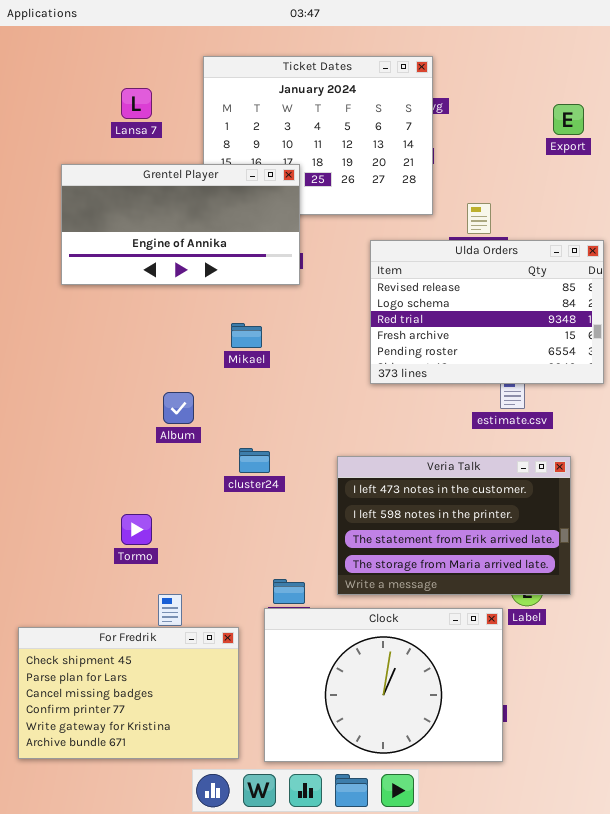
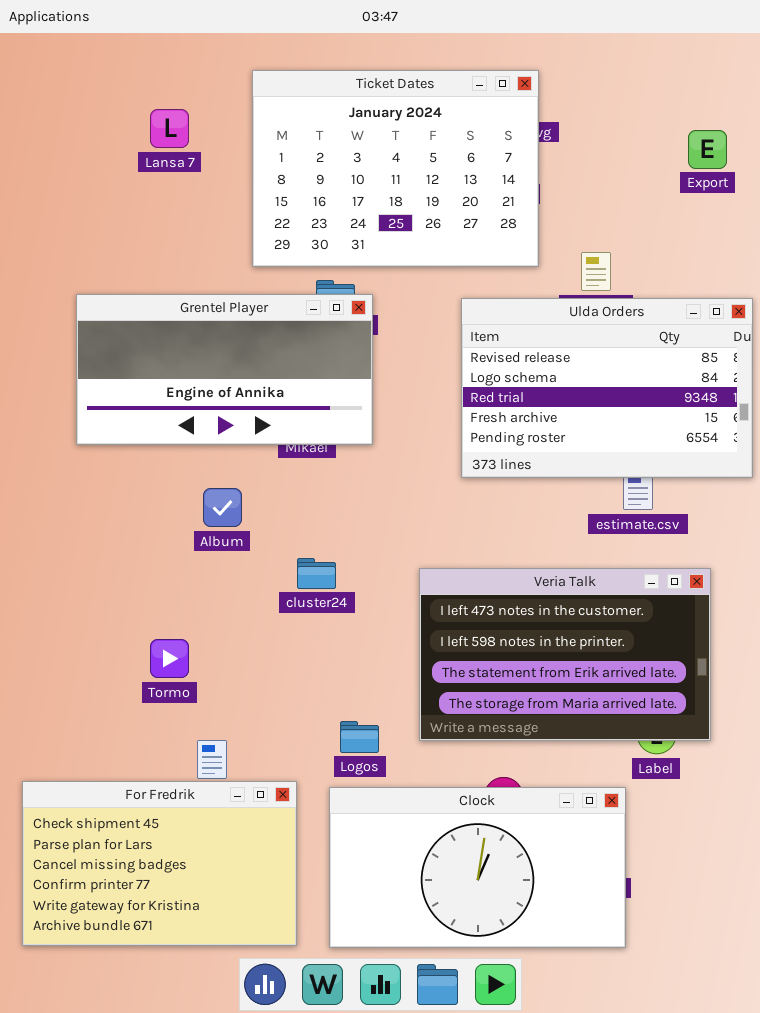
Grentel Player: [61,164,300,285] -> [76,294,373,445], moved
Clock: [264,608,503,762] -> [329,787,626,948], resized

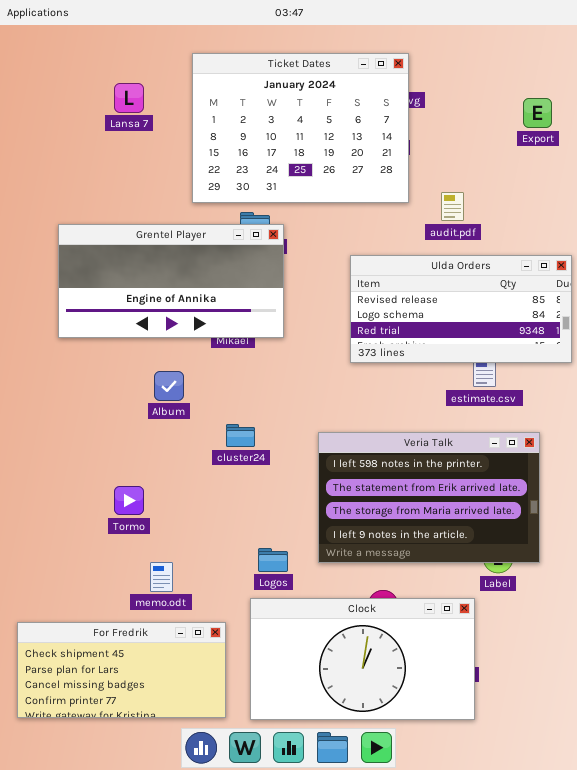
Ulda Orders: [461,298,753,478] -> [350,255,572,363], resized
Veria Talk: [419,568,711,741] -> [318,432,540,563], scrolled down 1 row
For Fredrik: [22,781,297,946] -> [17,622,226,718], resized

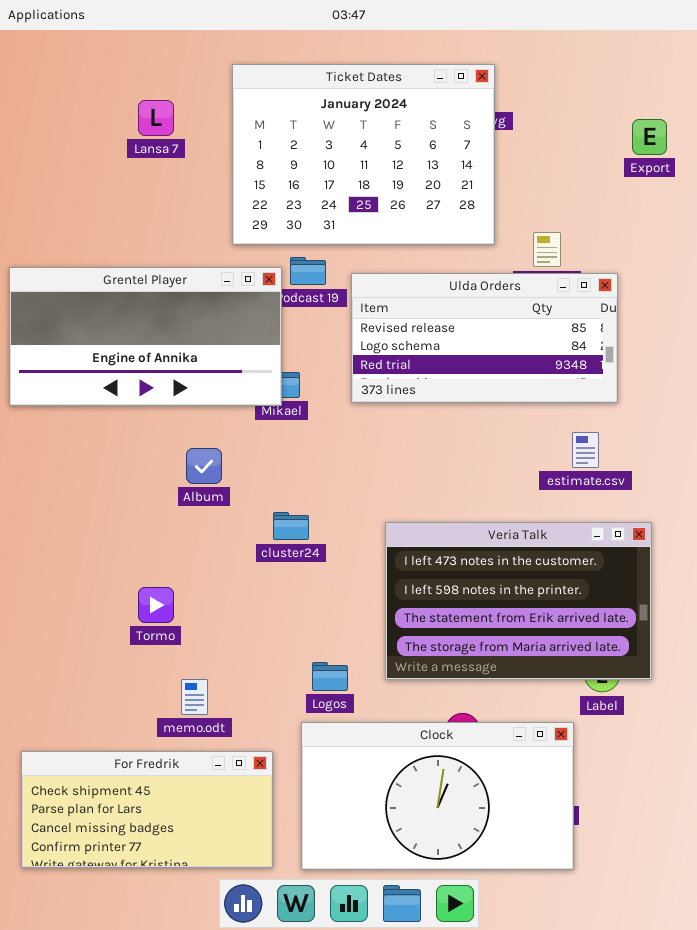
Grentel Player: [58,224,284,338] -> [9,267,282,406], moved
Ulda Orders: [350,255,572,363] -> [351,273,618,403], moved
Veria Talk: [318,432,540,563] -> [385,522,652,680], scrolled up 1 row

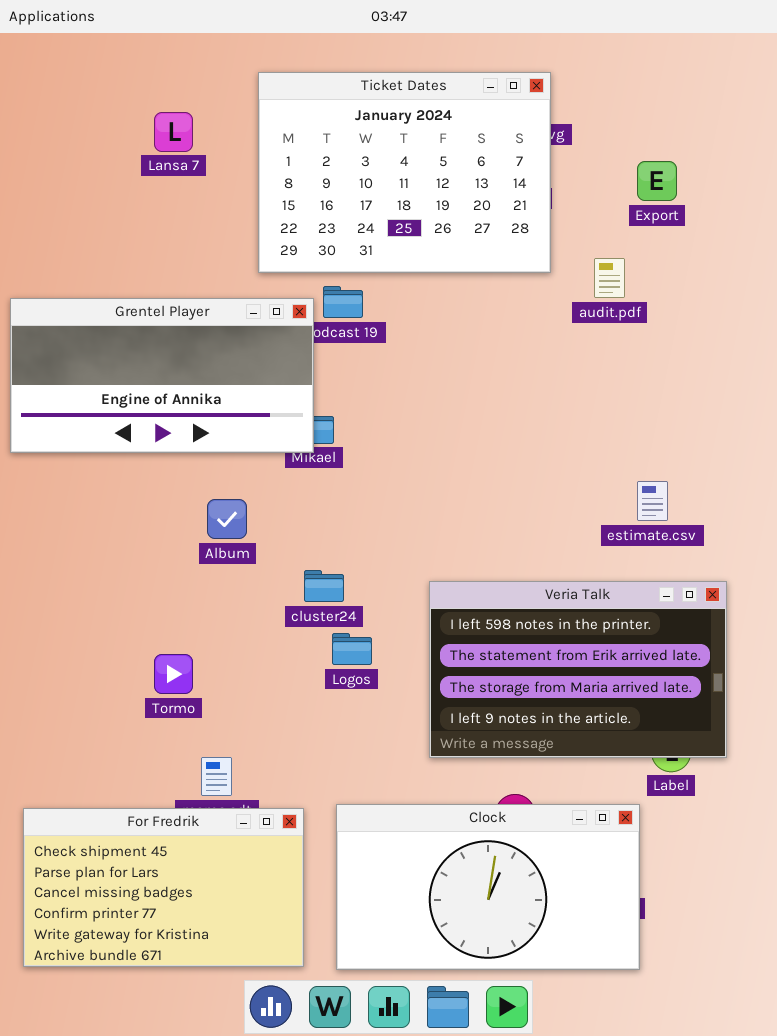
Export: [632,119,667,155] -> [637,161,677,201], moved
Ulda Orders: [351,273,618,403] -> none, closed
Veria Talk: [385,522,652,680] -> [429,581,727,758], scrolled down 1 row
Logos: [312,662,348,691] -> [332,633,372,665], moved
For Fredrik: [21,751,273,868] -> [23,808,304,967], resized

